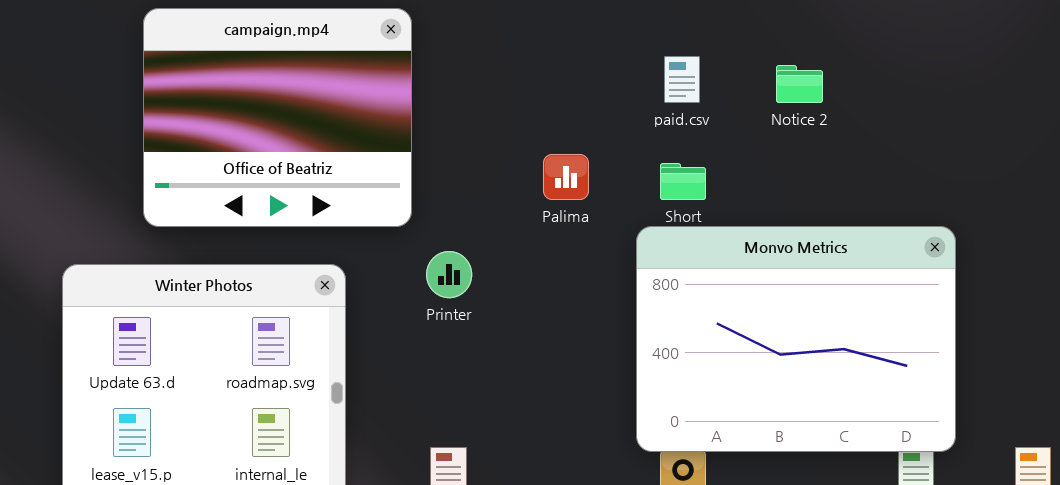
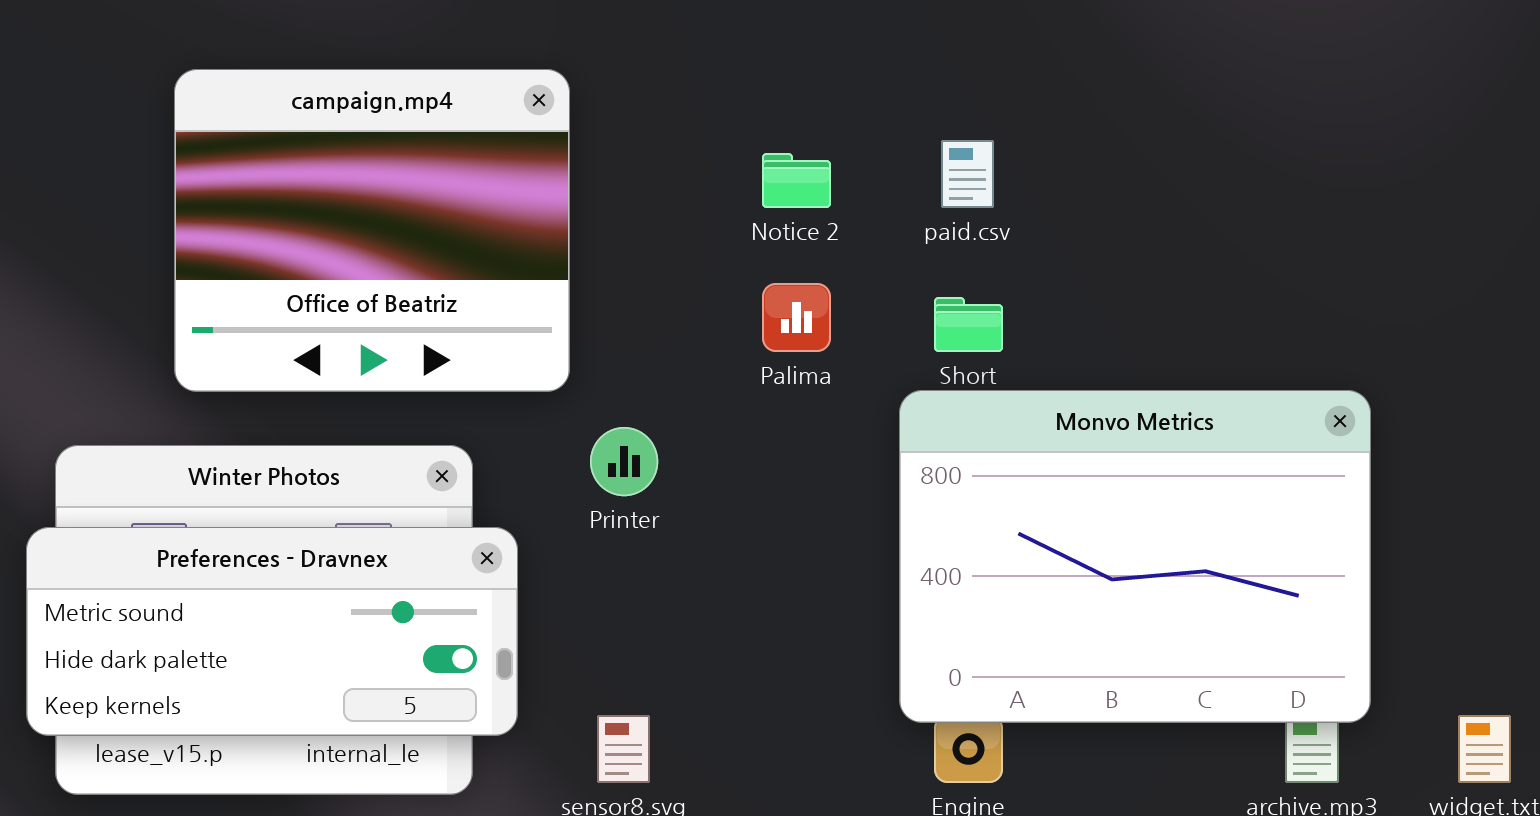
Notice 2: [776,65,823,103] -> [762,153,831,208], moved
Preferences - Dravnex: none -> [26,527,518,736], opened

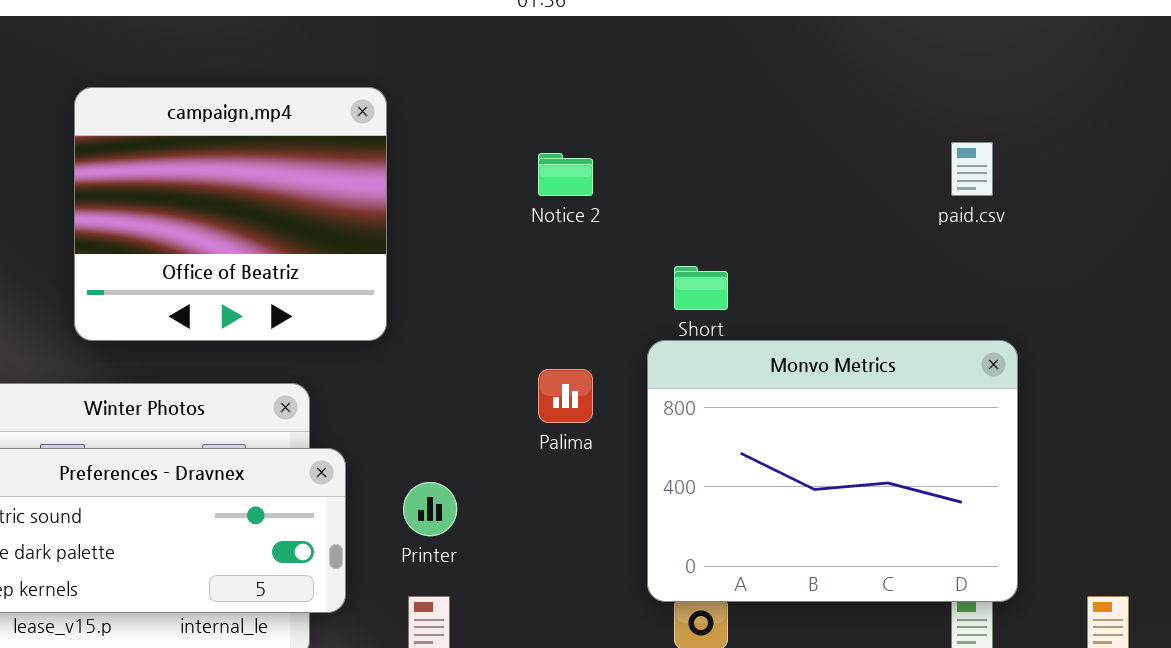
paid.csv: [941,140,994,208] -> [951,142,993,196], moved
Palima: [762,283,831,352] -> [538,369,593,423], moved
Printer: [590,427,658,496] -> [403,482,457,536], moved

